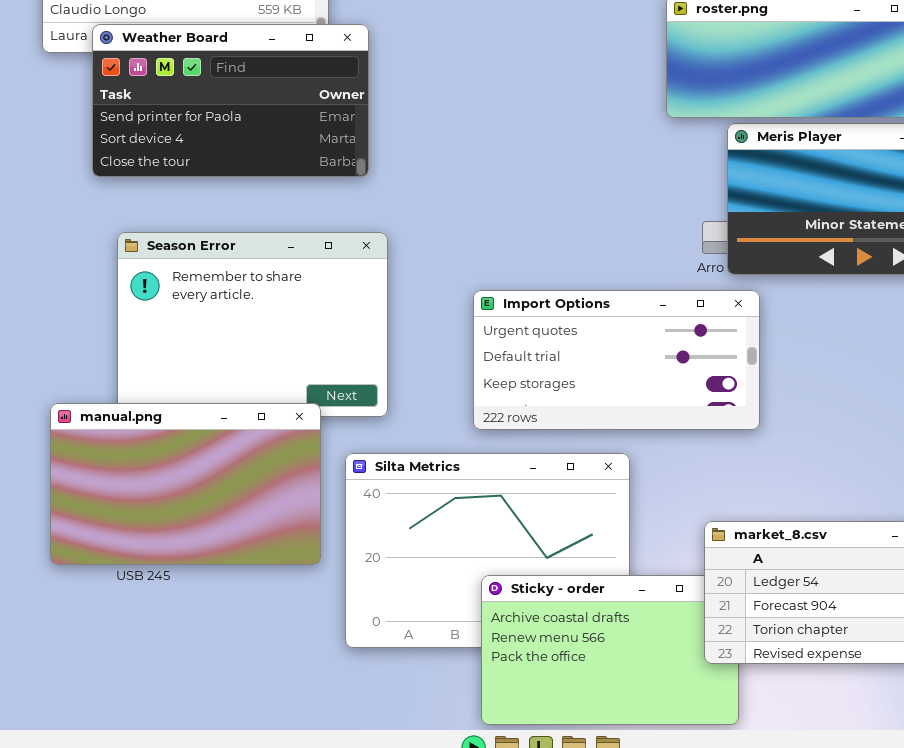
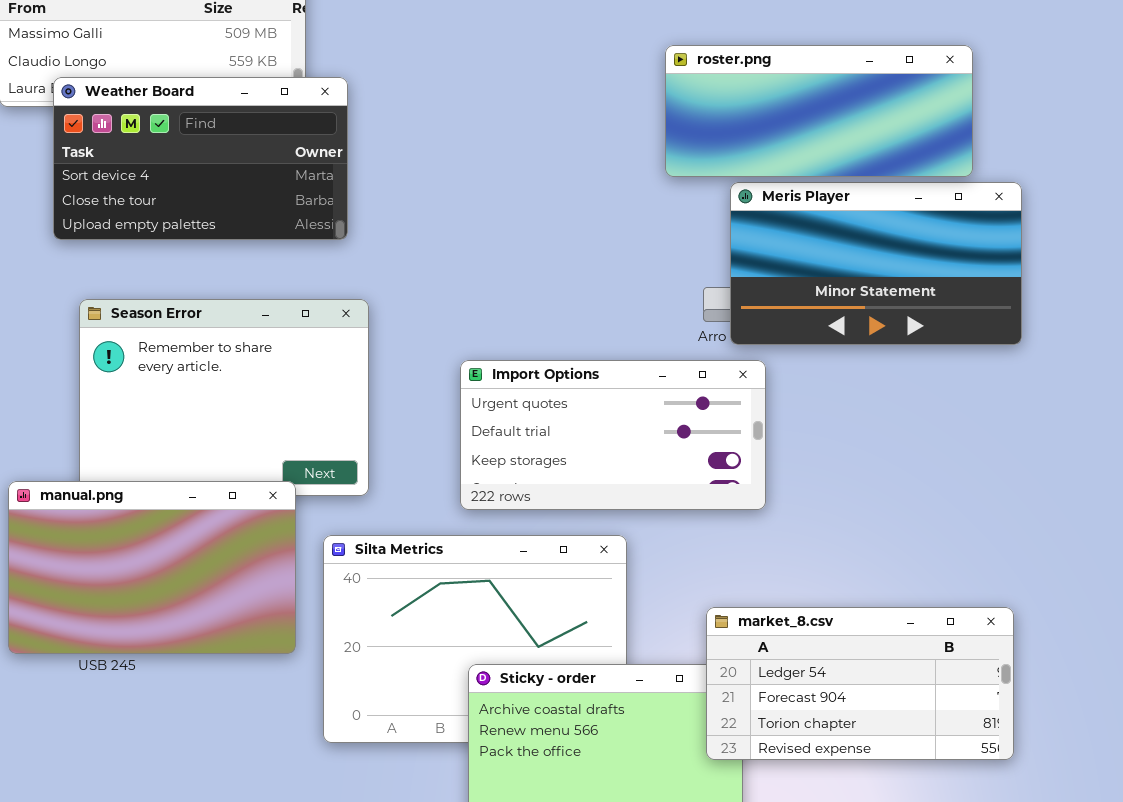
Weather Board: [92,24,369,177] -> [53,77,348,240], scrolled down 1 row

